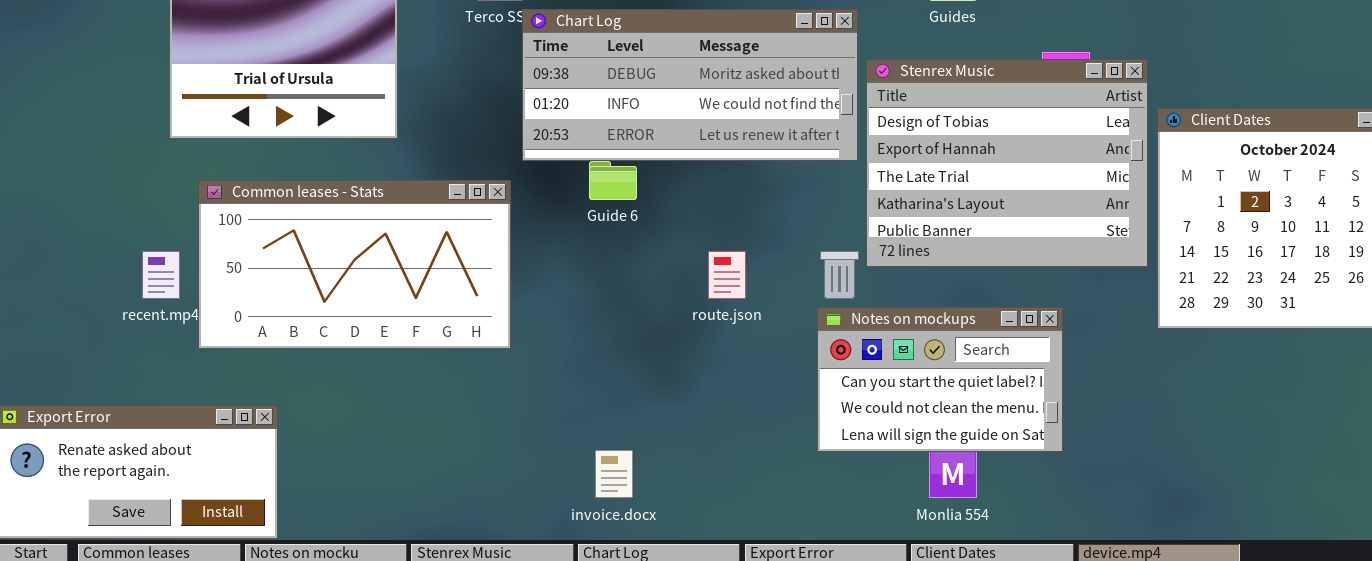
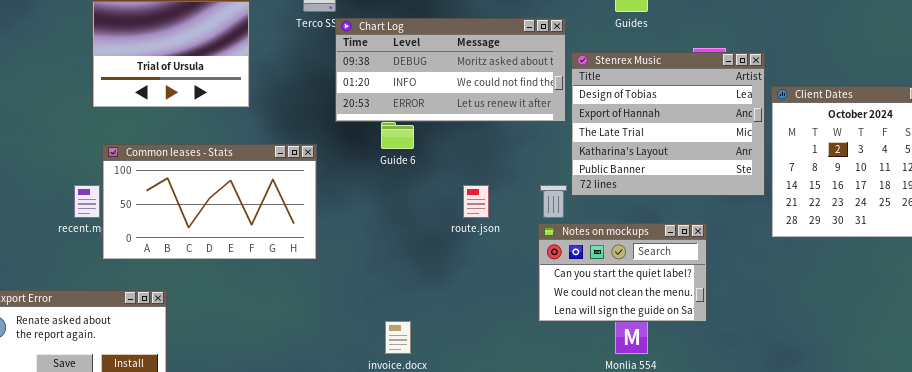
Common leases - Stats: [198,180,511,349] -> [102,144,317,260], moved

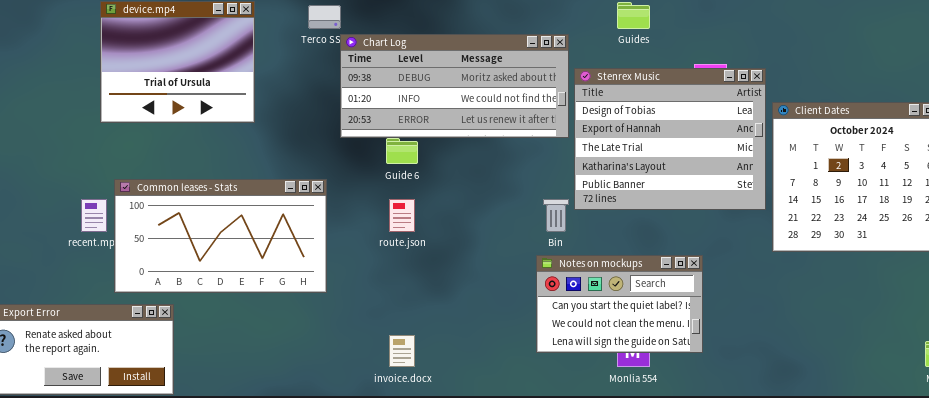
Common leases - Stats: [102,144,317,260] -> [114,179,327,293], moved
route.json: [463,185,489,218] -> [389,199,415,232], moved
Notes on mockups: [538,223,707,322] -> [536,255,703,353], moved

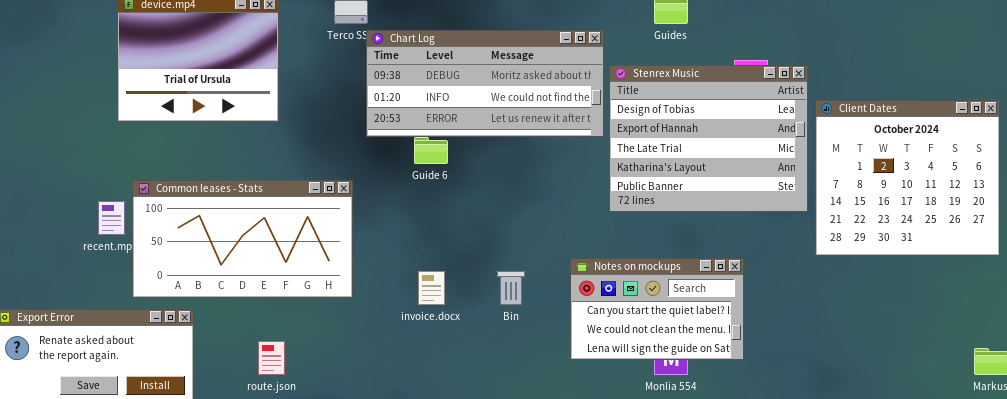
route.json: [389,199,415,232] -> [258,341,285,375], moved
Bin: [543,199,569,232] -> [497,271,525,305], moved
invoice.docx: [389,335,415,367] -> [418,271,445,305], moved

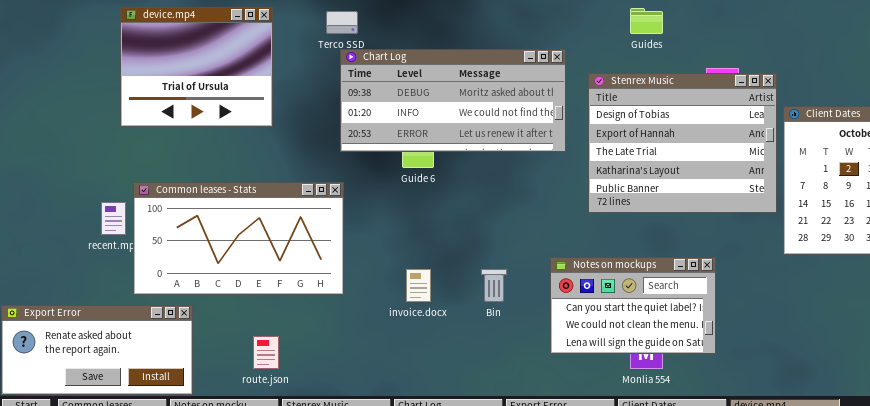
Chart Log: [366,30,604,137] -> [340,49,566,152], moved

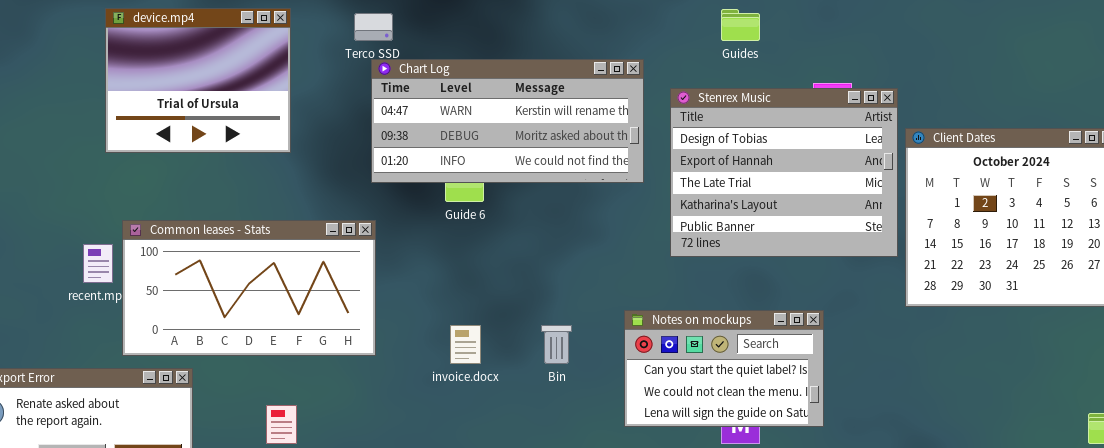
Chart Log: [340,49,566,152] -> [371,59,644,183], scrolled up 1 row

